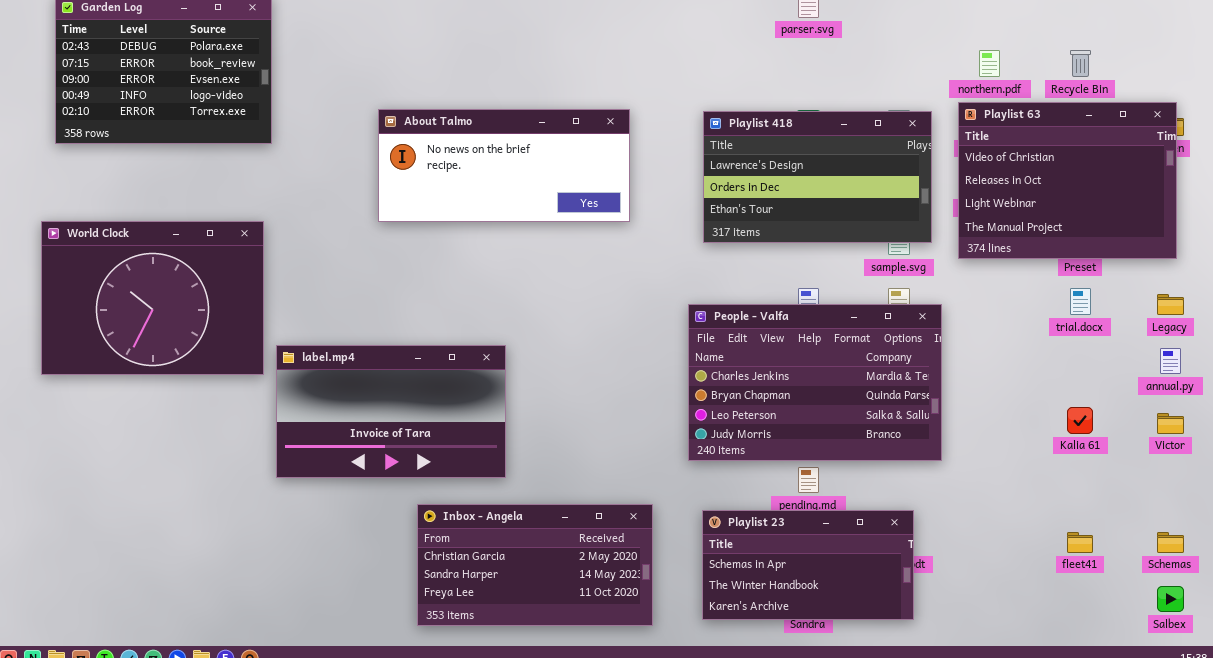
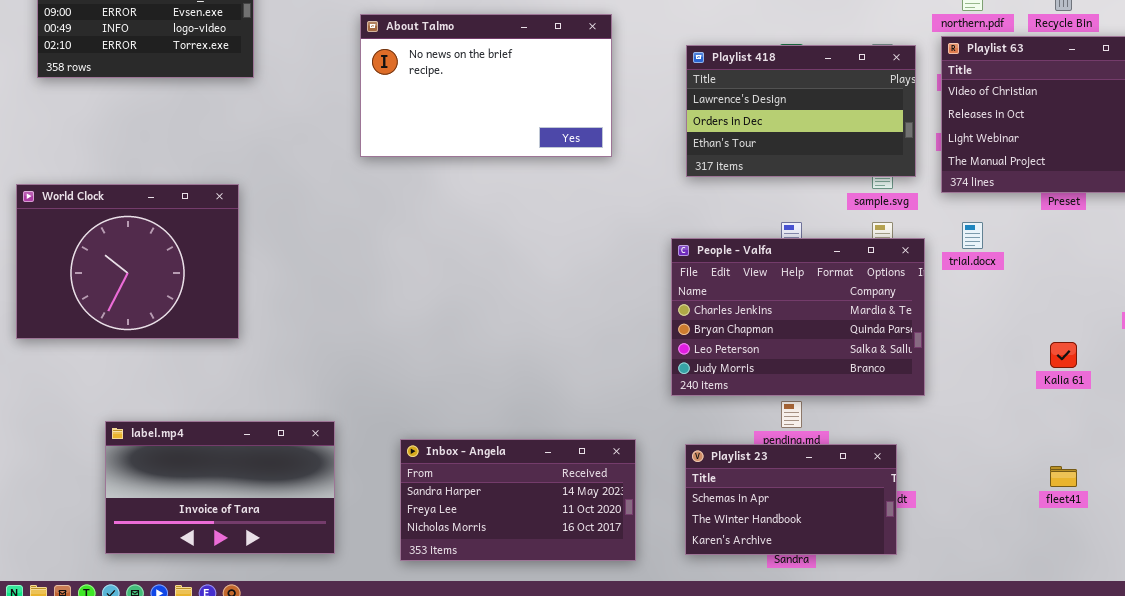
About Talmo: [378,109,630,222] -> [360,14,612,157], resized
World Clock: [41,221,264,375] -> [16,184,239,339], moved
trial.docx: [1070,288,1091,315] -> [962,222,983,249], moved
label.mp4: [276,345,506,478] -> [105,421,335,554], moved
Inbox - Angela: [417,504,653,626] -> [400,439,636,561], scrolled down 1 row

